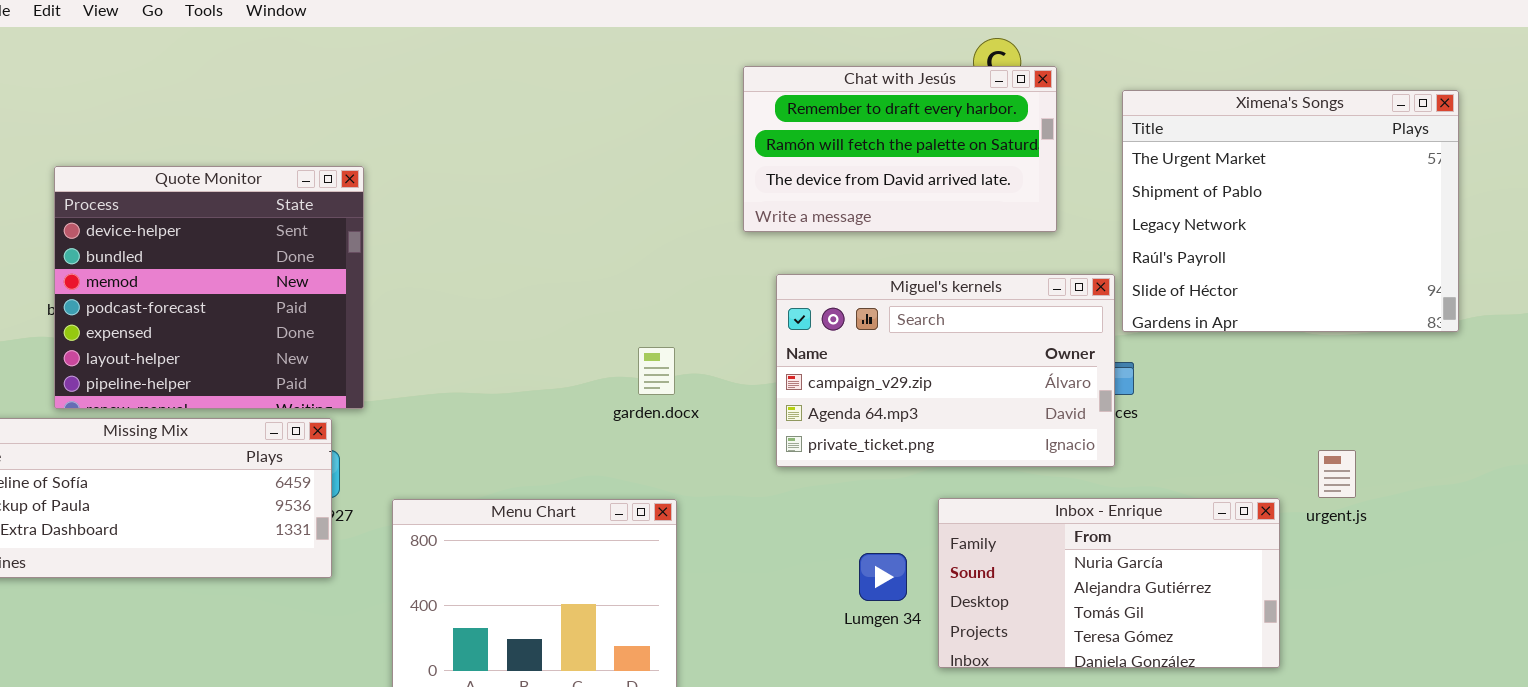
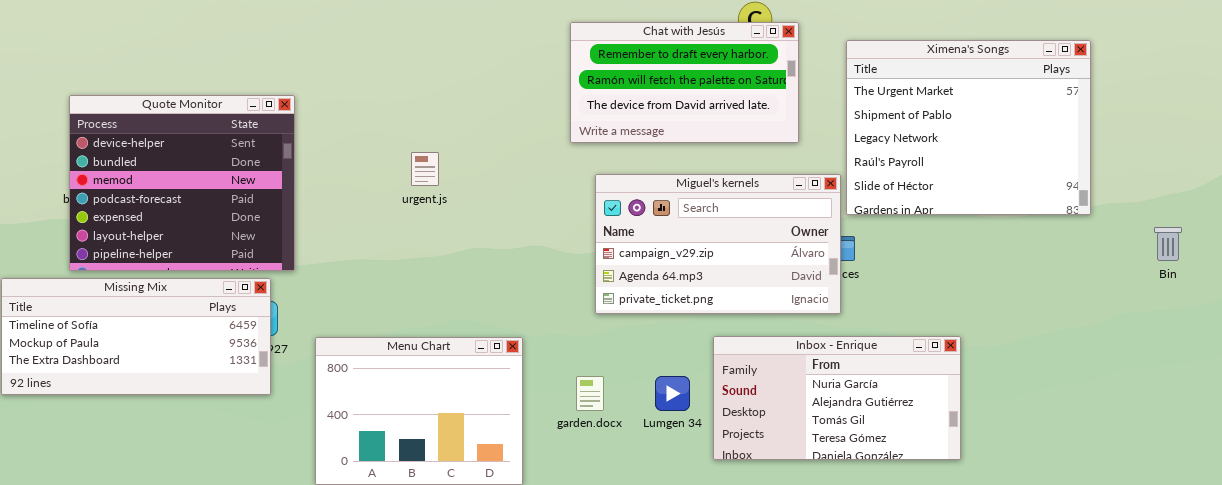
garden.docx: [638,347,675,395] -> [576,376,604,411], moved
urgent.js: [1318,450,1356,498] -> [411,152,439,186], moved

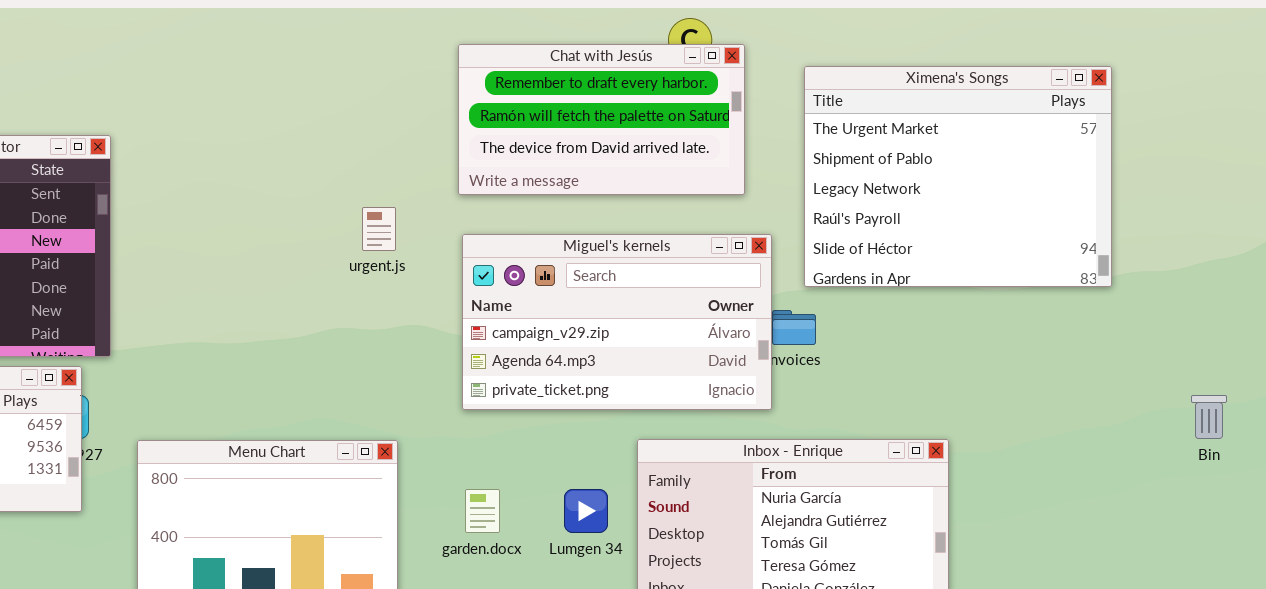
urgent.js: [411,152,439,186] -> [362,207,396,251], moved
Miguel's kernels: [595,174,841,314] -> [462,234,772,410], moved
Bin: [1154,227,1182,261] -> [1191,395,1227,439], moved

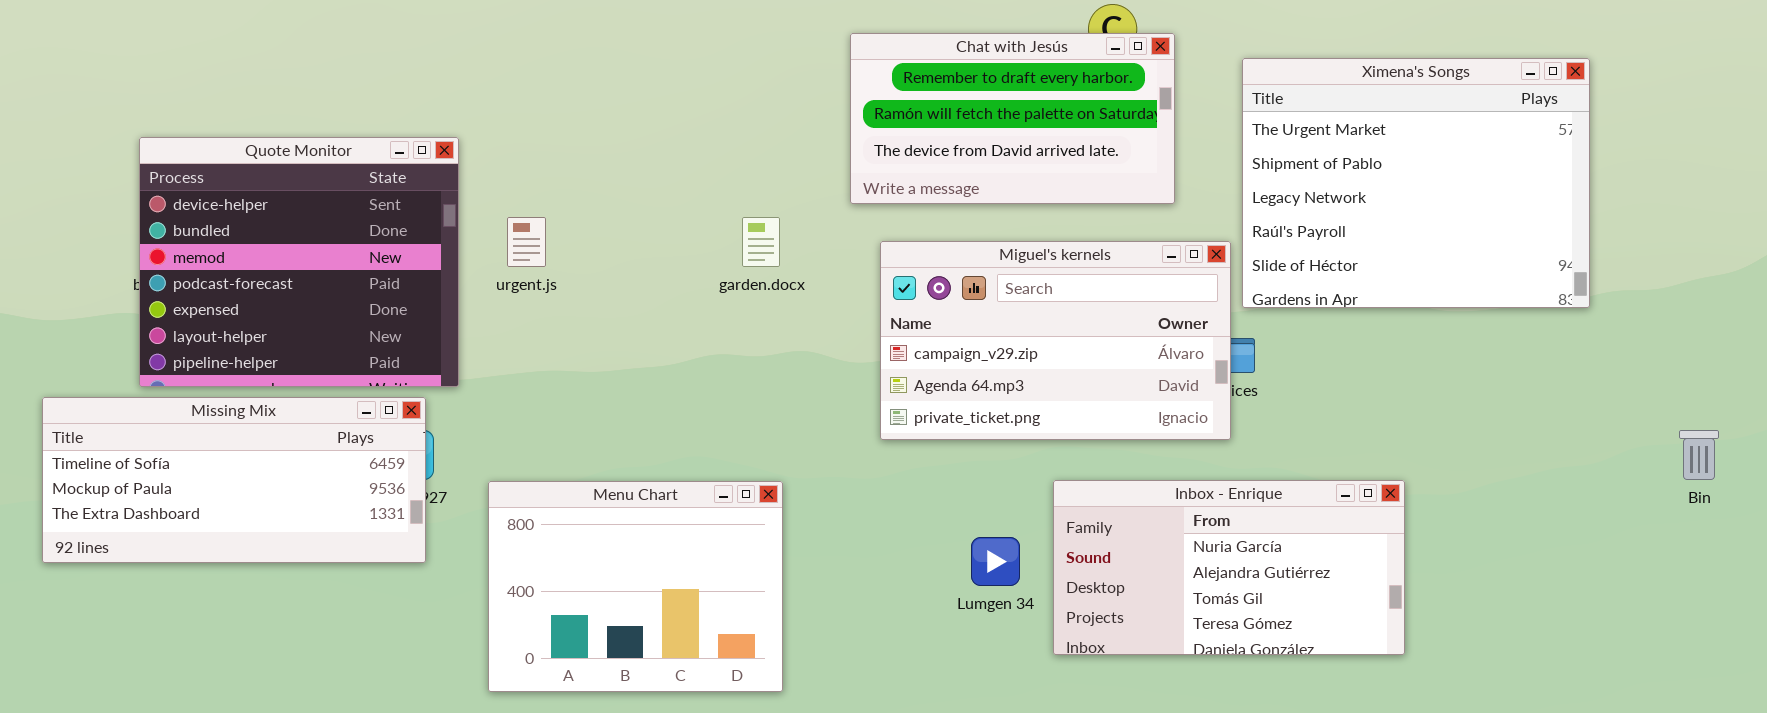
urgent.js: [362,207,396,251] -> [507,217,546,267], moved
Miguel's kernels: [462,234,772,410] -> [880,241,1231,440], moved
garden.docx: [465,489,500,533] -> [742,217,780,267], moved

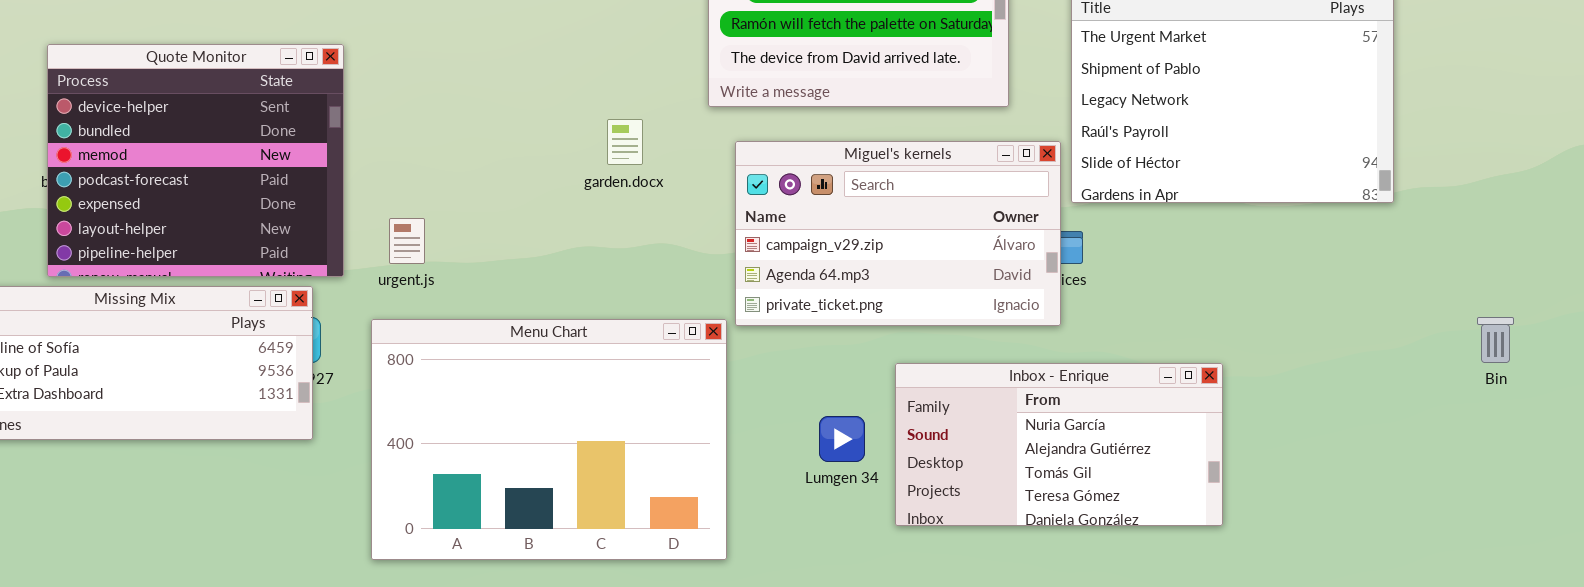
urgent.js: [507,217,546,267] -> [389,218,425,264], moved
Menu Chart: [488,481,783,692] -> [371,319,727,560], resized

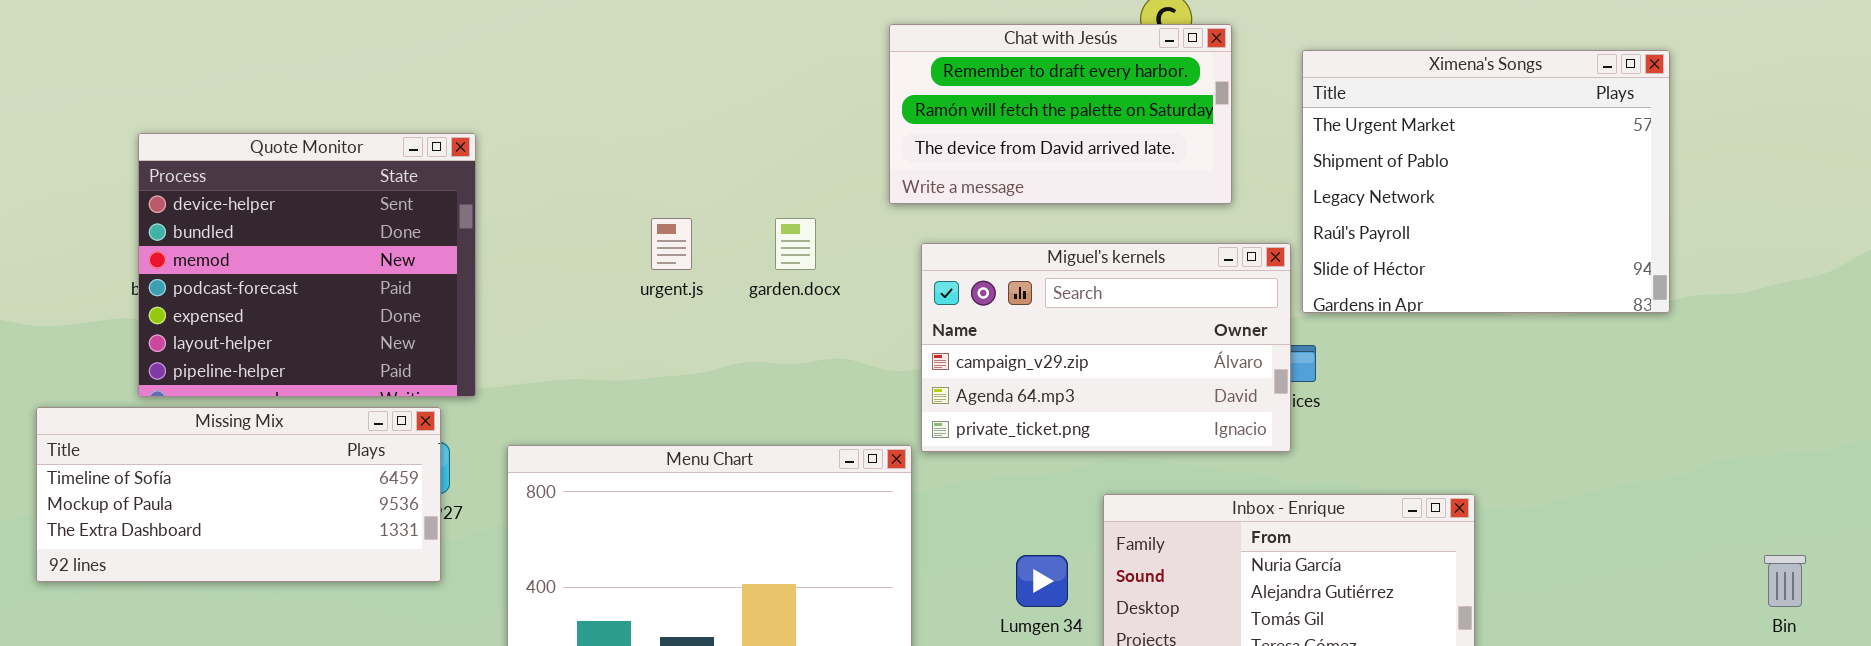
urgent.js: [389,218,425,264] -> [651,218,692,270], moved
Bin: [1477,317,1514,363] -> [1764,555,1806,607], moved

